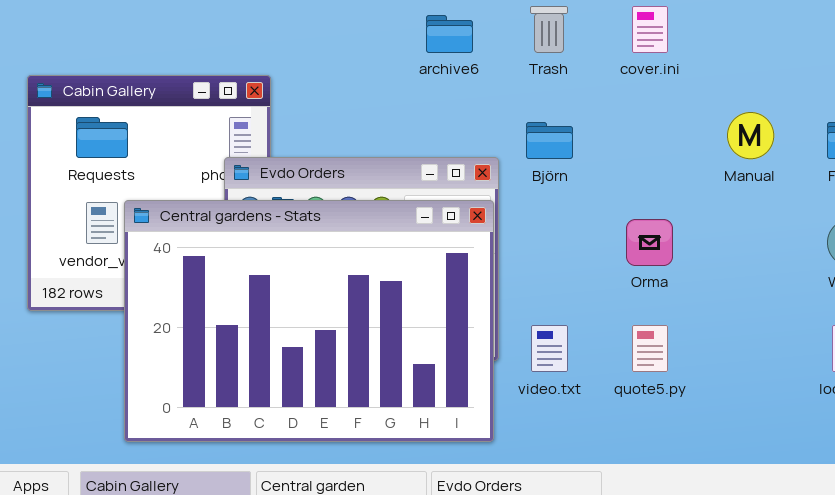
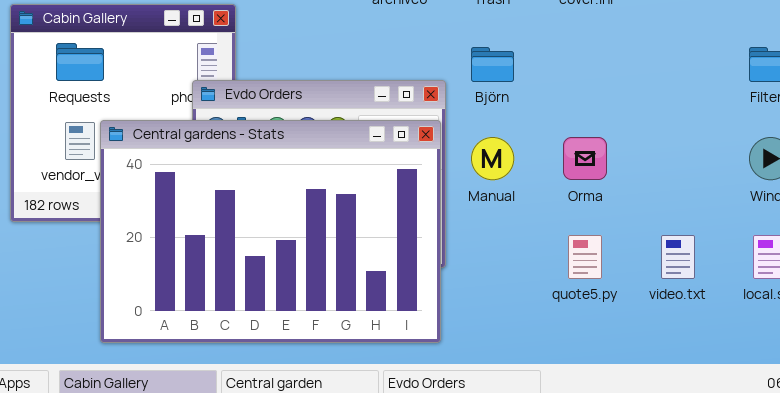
Manual: [727,112,774,159] -> [471,137,514,180], moved
video.txt: [531,325,568,372] -> [661,235,695,279], moved

